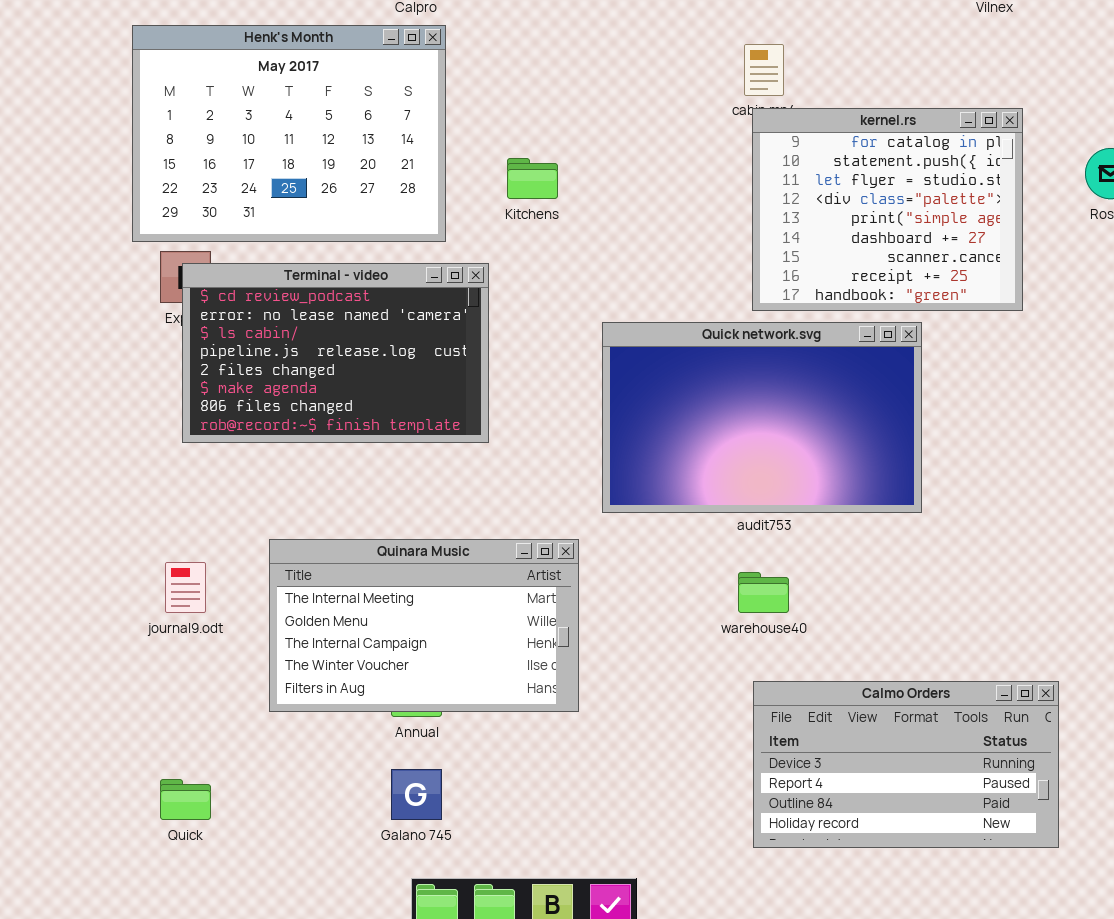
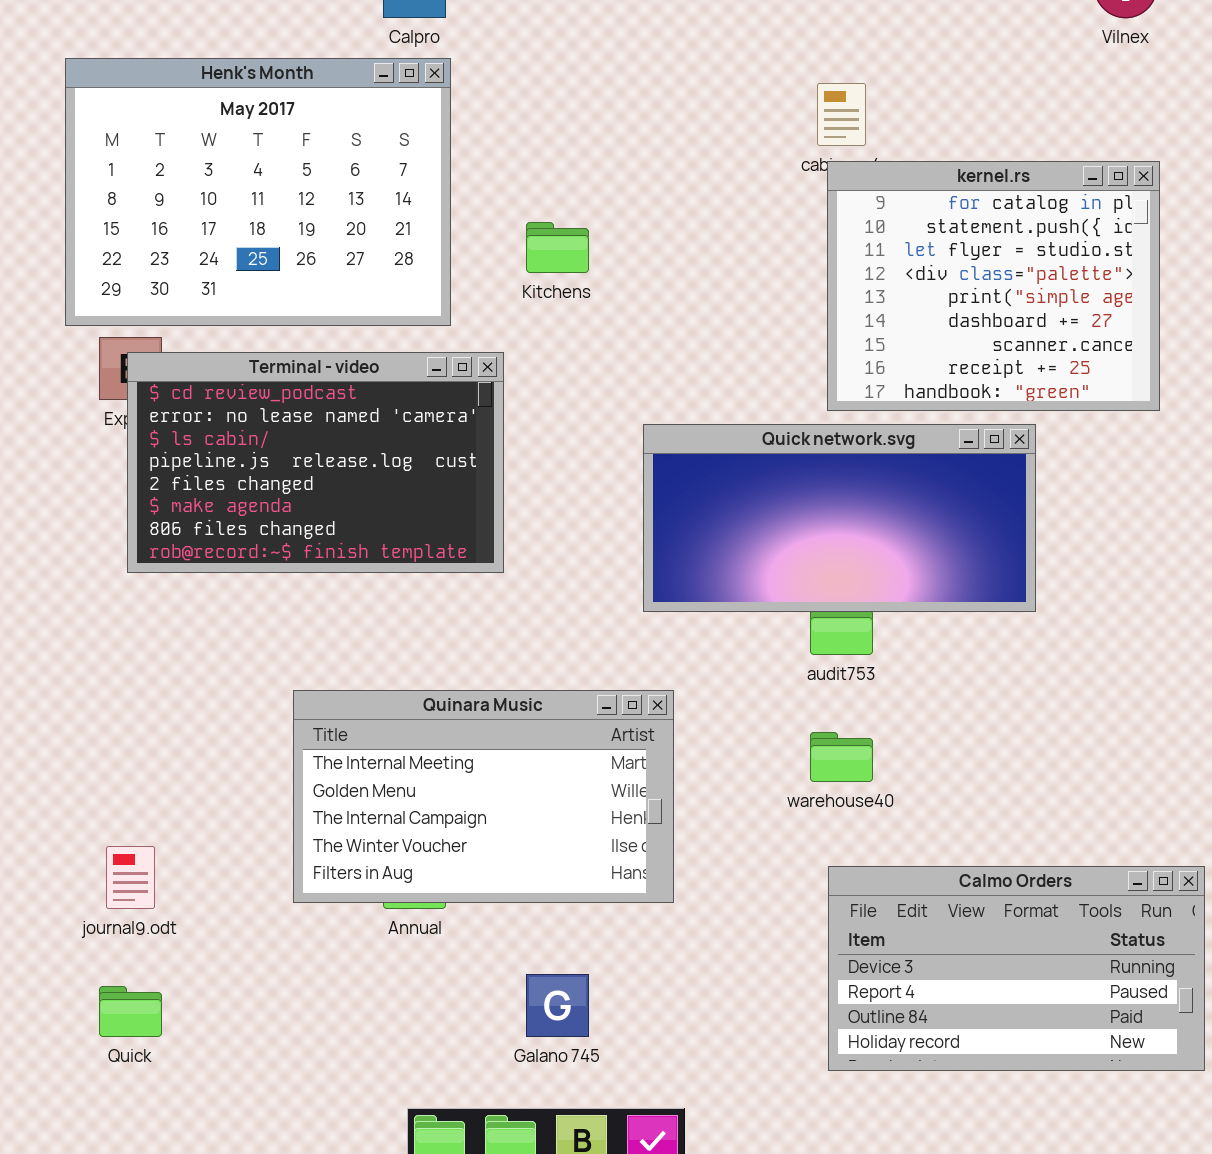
Quick network.svg: [602,322,922,513] -> [643,424,1036,612], resized
Quinara Music: [269,539,579,712] -> [293,690,674,903], moved
journal9.odt: [165,562,206,613] -> [106,846,155,909], moved
Galano 745: [391,769,442,820] -> [526,974,589,1037], moved

